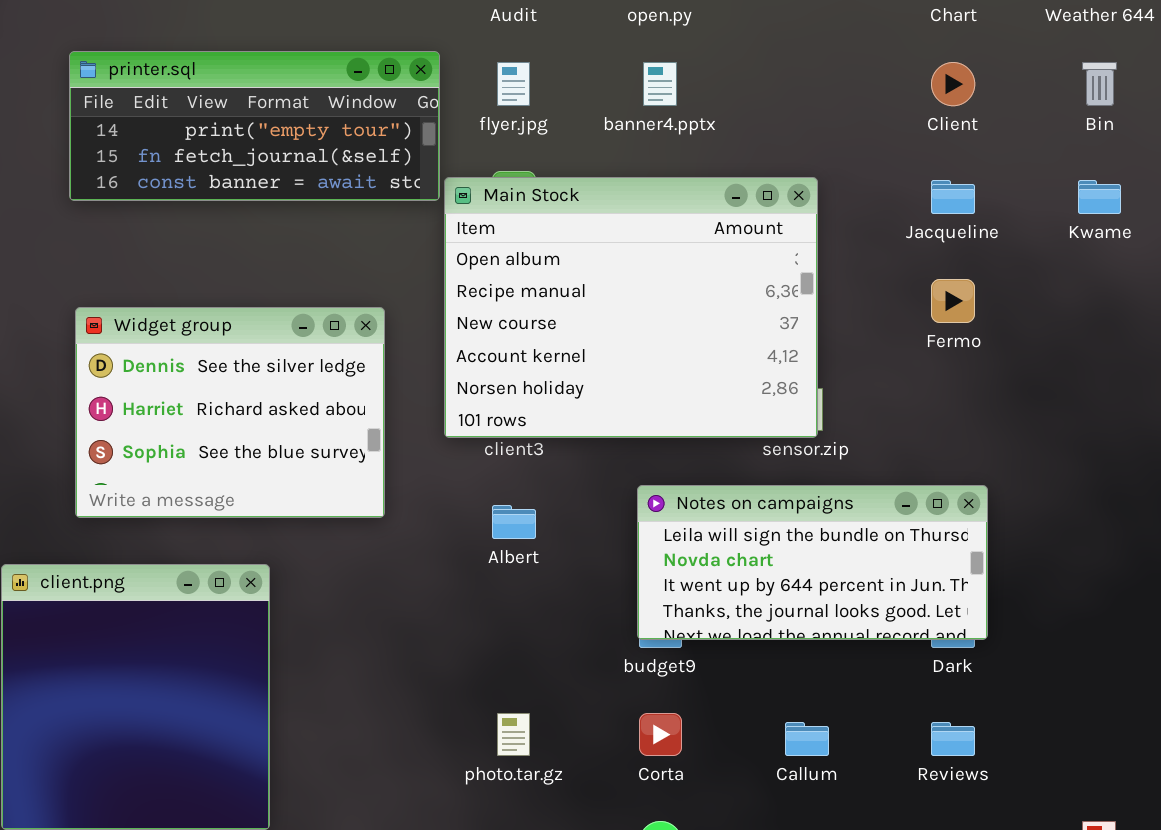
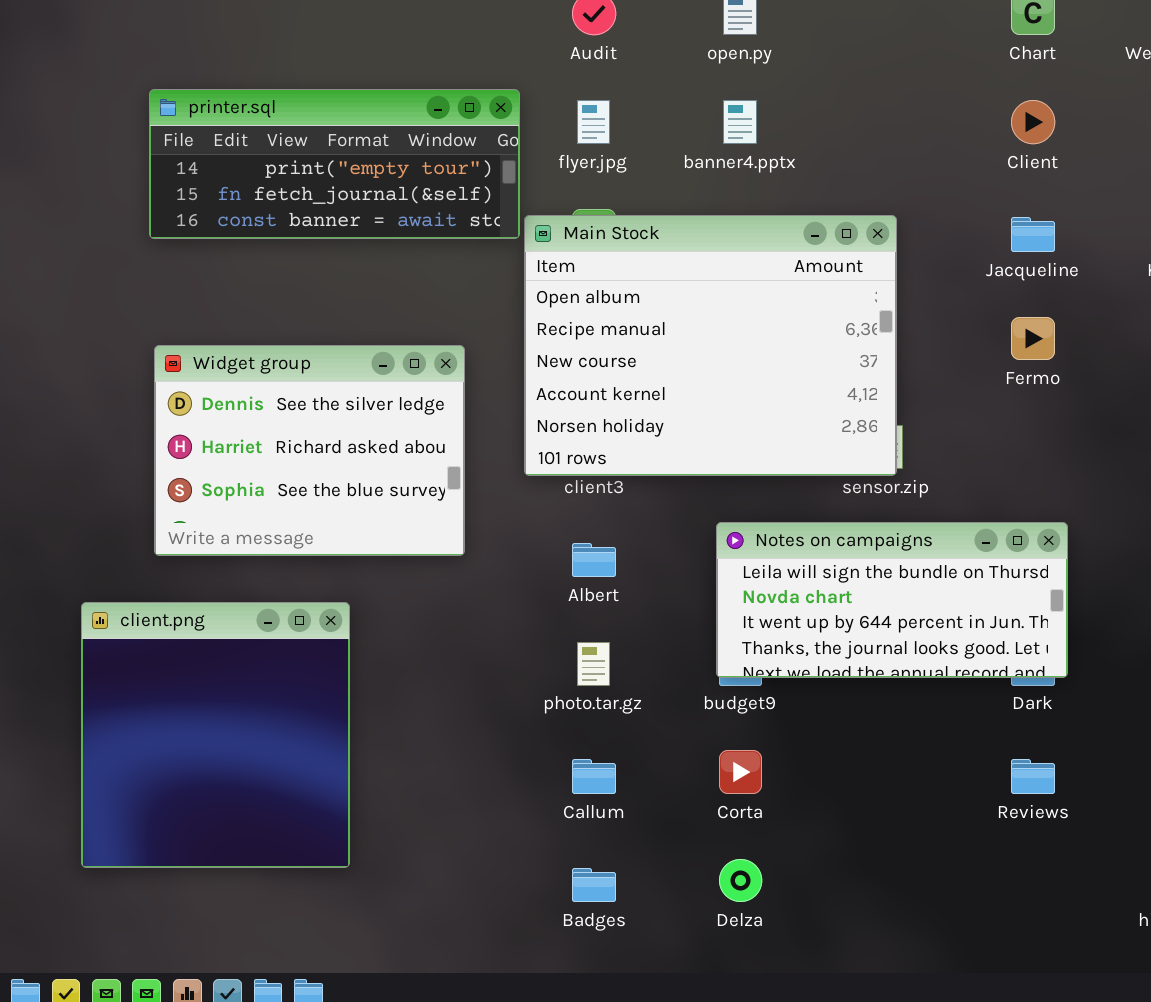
photo.tar.gz: [497,713,530,756] -> [577,642,610,686], moved
Callum: [785,722,829,756] -> [572,759,616,794], moved

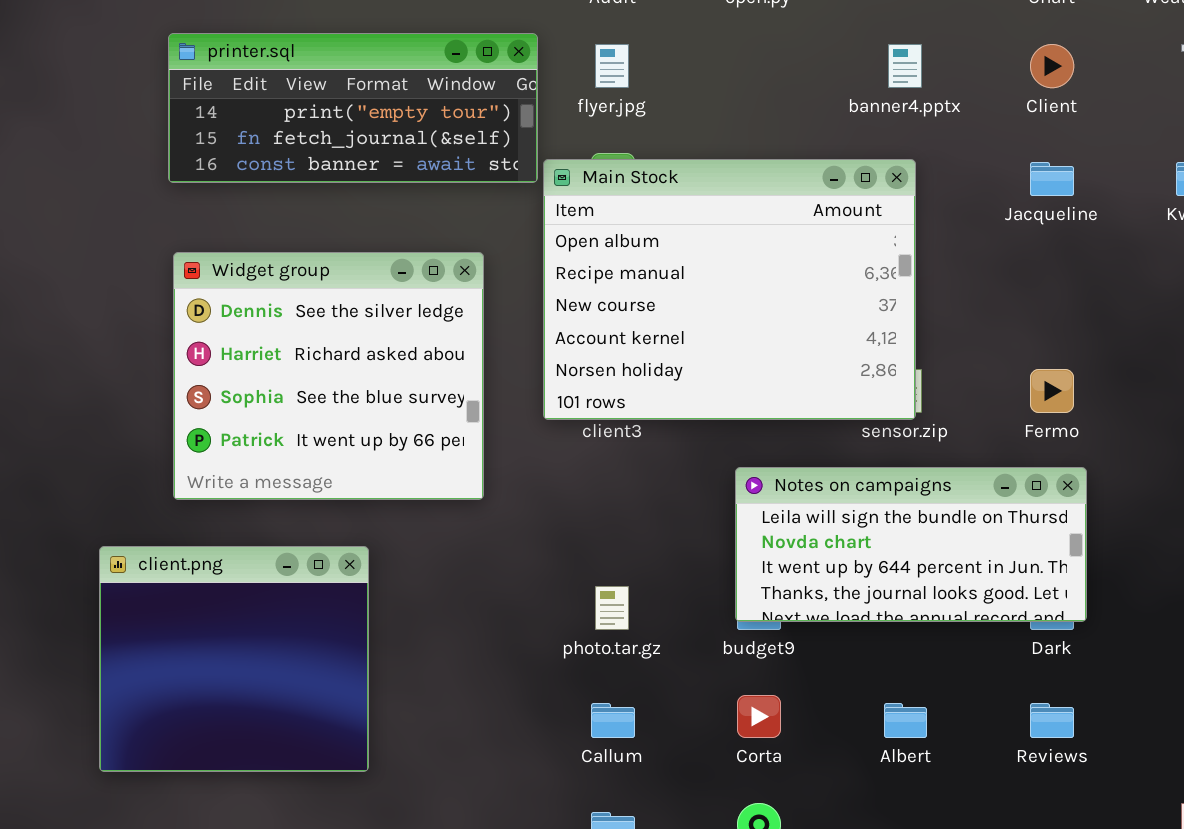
banner4.pptx: [723,100,757,144] -> [888,44,922,88], moved
Fermo: [1011,317,1055,360] -> [1030,369,1074,413], moved
Widget group: [154,345,465,556] -> [173,252,484,500], resized
Albert: [572,543,616,577] -> [884,703,927,738], moved
client.png: [81,602,350,868] -> [99,546,369,772], resized

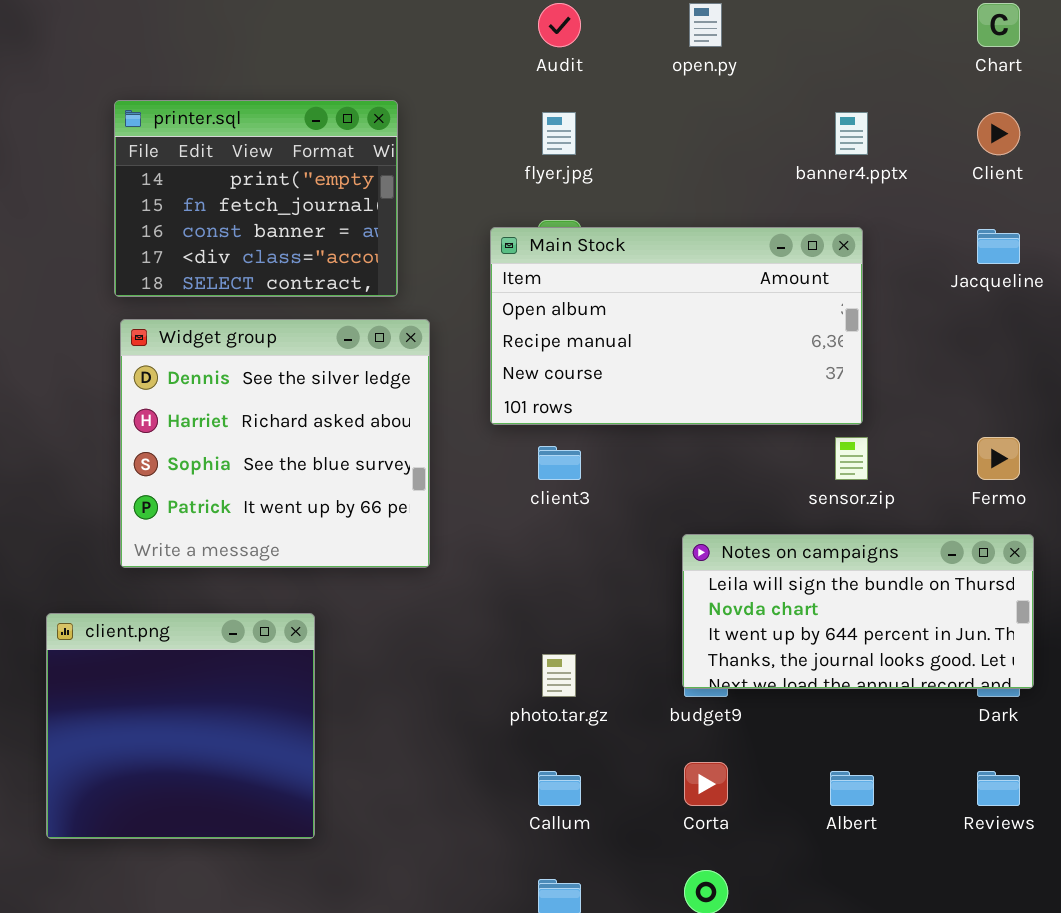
printer.sql: [168,33,538,183] -> [114,100,398,297], resized
Main Stock: [543,159,916,420] -> [490,227,863,425], resized

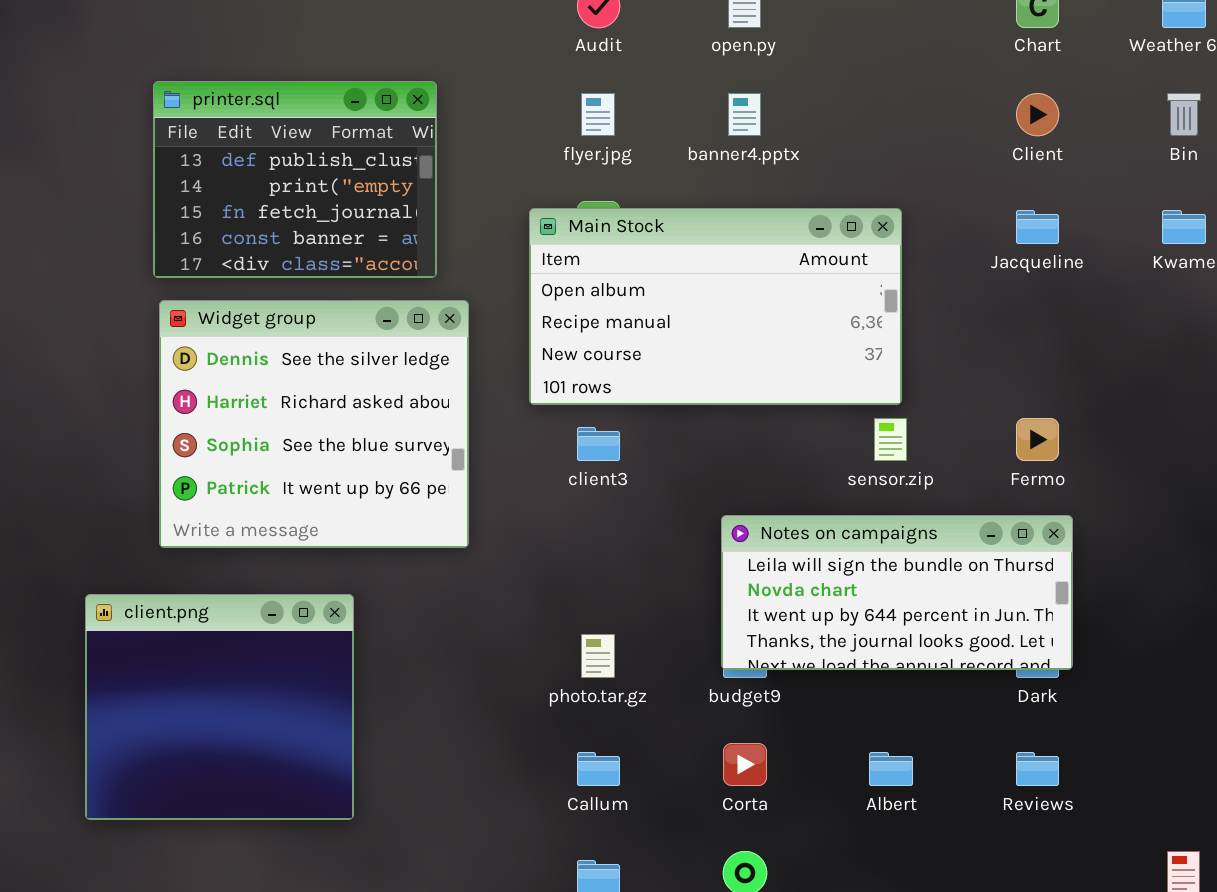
printer.sql: [114,100,398,297] -> [153,81,437,278], scrolled up 1 row
banner4.pptx: [835,112,868,155] -> [728,93,761,136], moved

